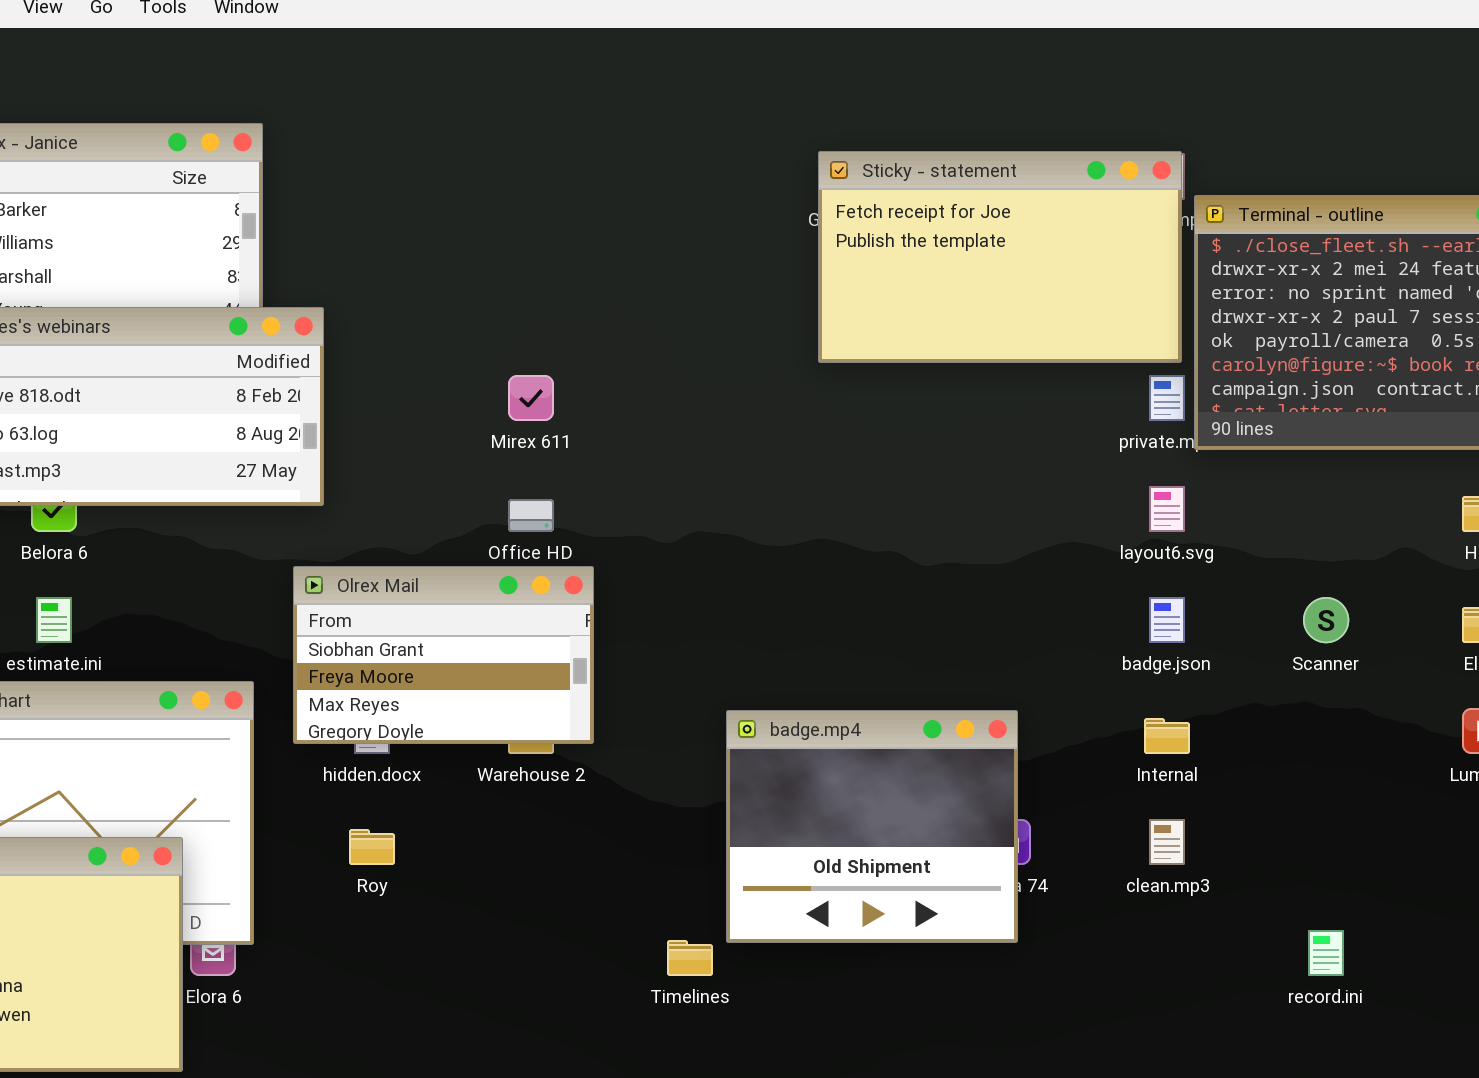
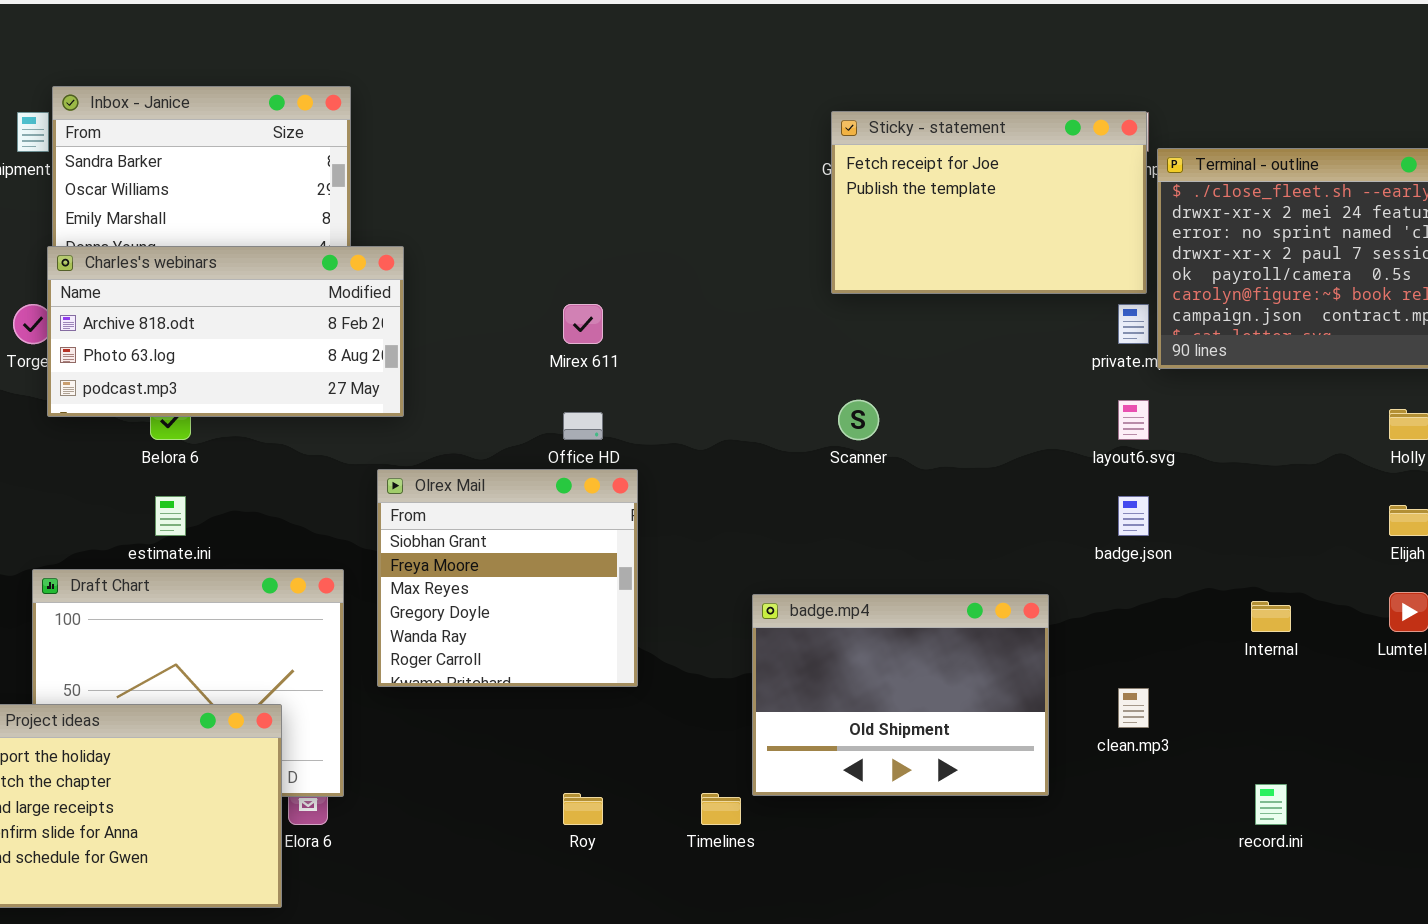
Olrex Mail: [293,566,594,744] -> [377,469,638,687], resized
Scanner: [1303,597,1349,643] -> [838,400,879,440], moved
badge.mp4: [726,710,1018,943] -> [752,594,1049,796], resized
Internal: [1144,718,1190,754] -> [1251,601,1291,632], moved
Roy: [349,829,395,865] -> [563,793,603,825], moved

